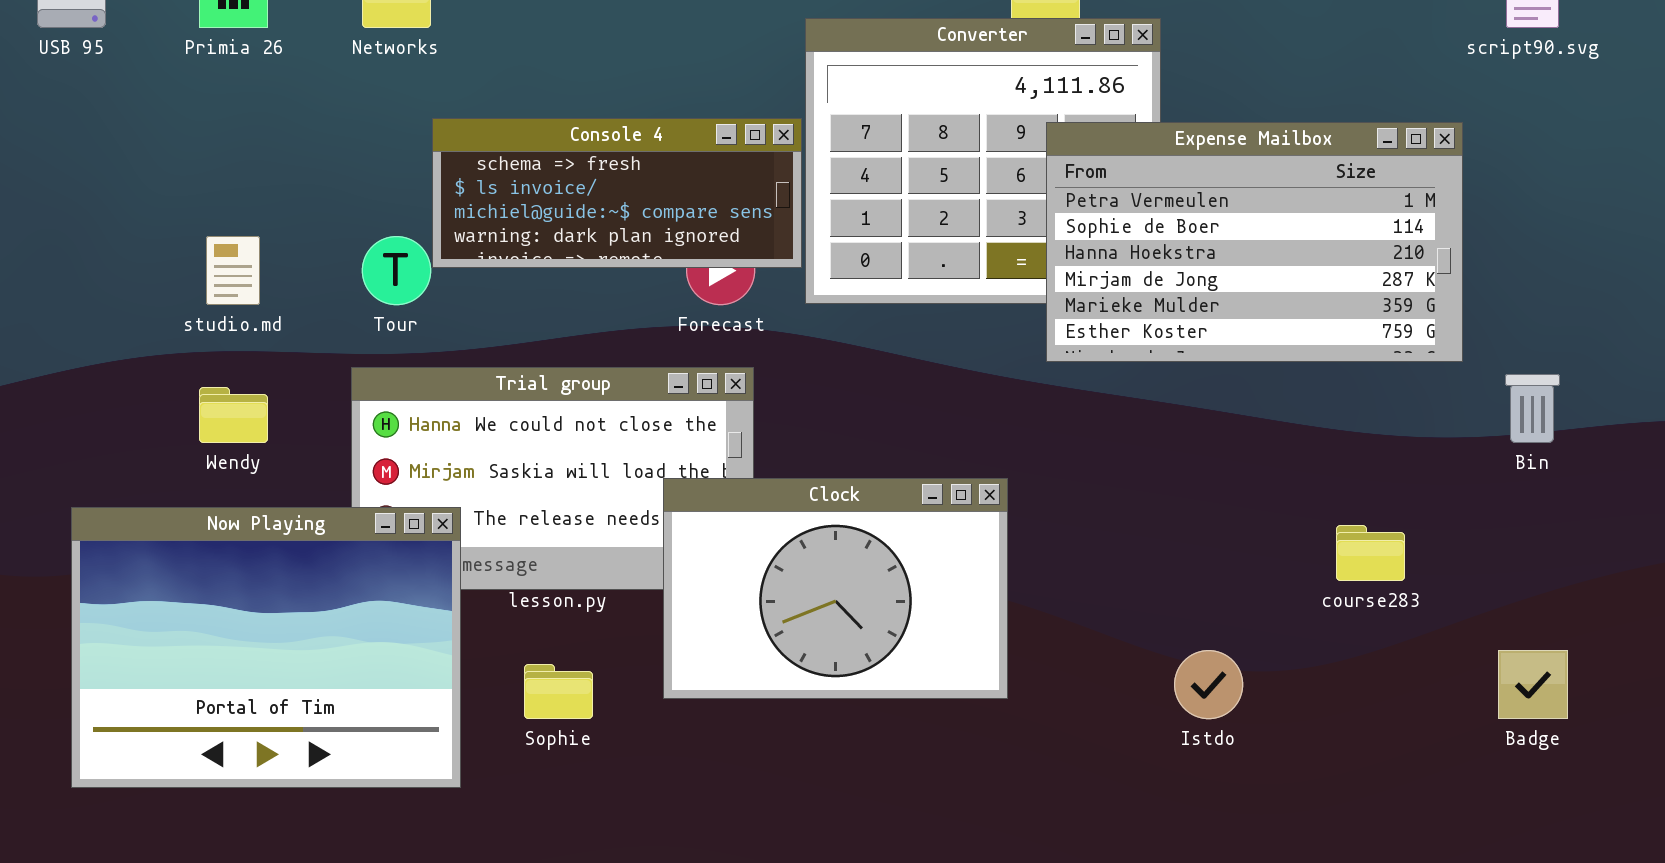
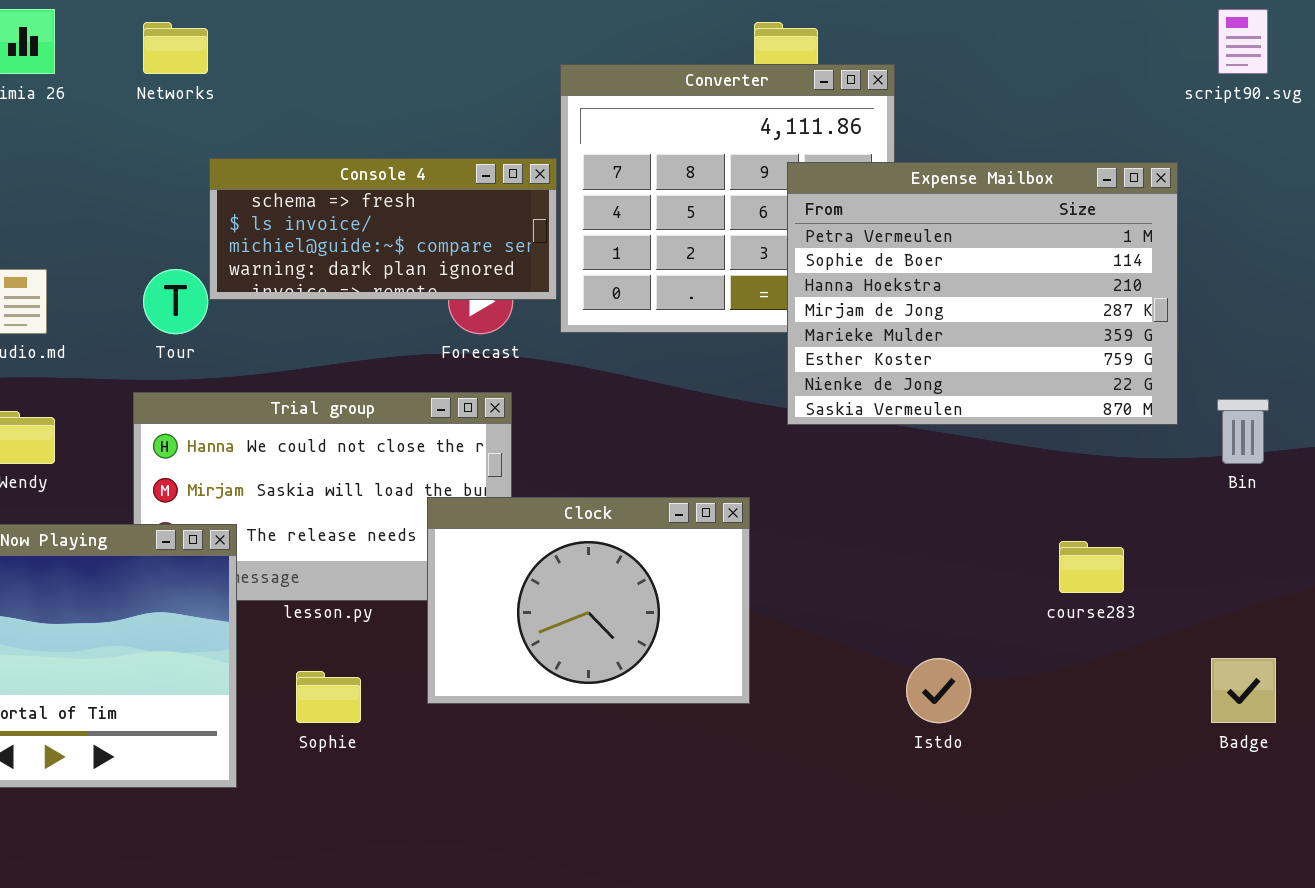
Expense Mailbox: [1046,122,1463,362] -> [787,162,1178,425], resized

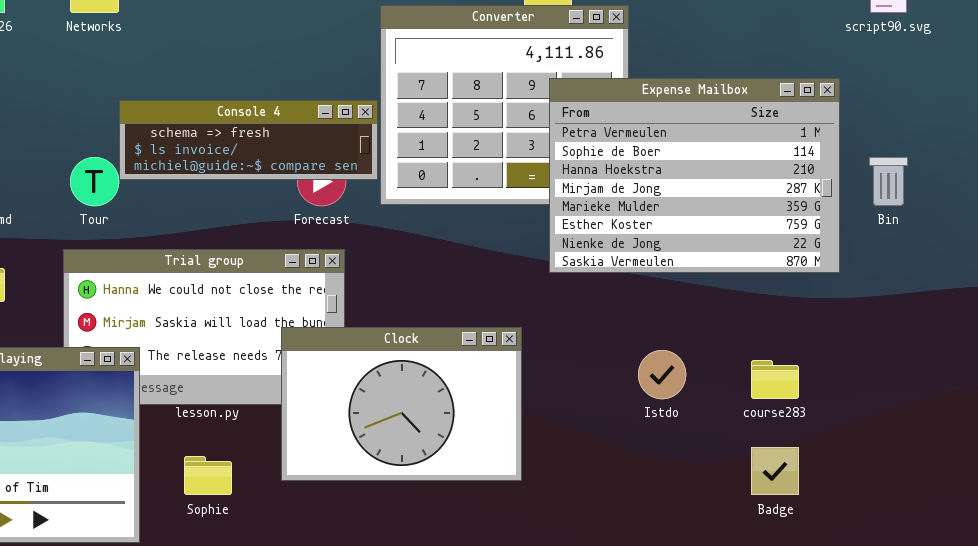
Console 4: [209,158,557,300] -> [119,100,378,180], resized
Bin: [1217,399,1269,464] -> [869,157,908,206], moved
Istdo: [906,658,971,723] -> [638,350,686,399], moved
Badge: [1211,658,1276,723] -> [751,447,799,495], moved

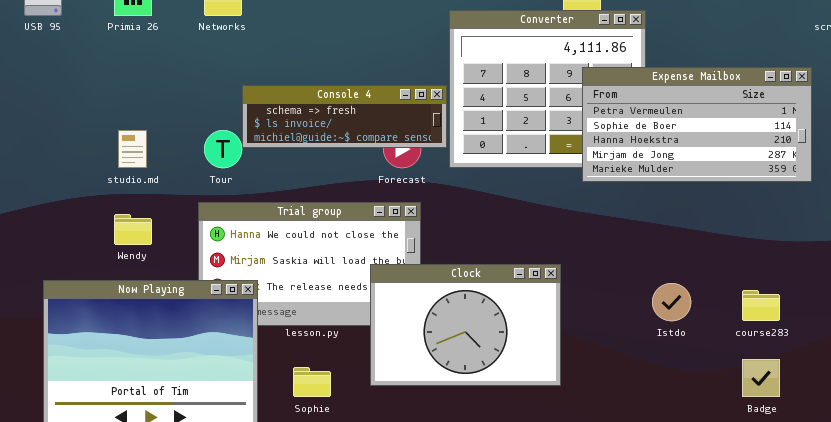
Expense Mailbox: [549,78,840,273] -> [582,67,812,182], resized

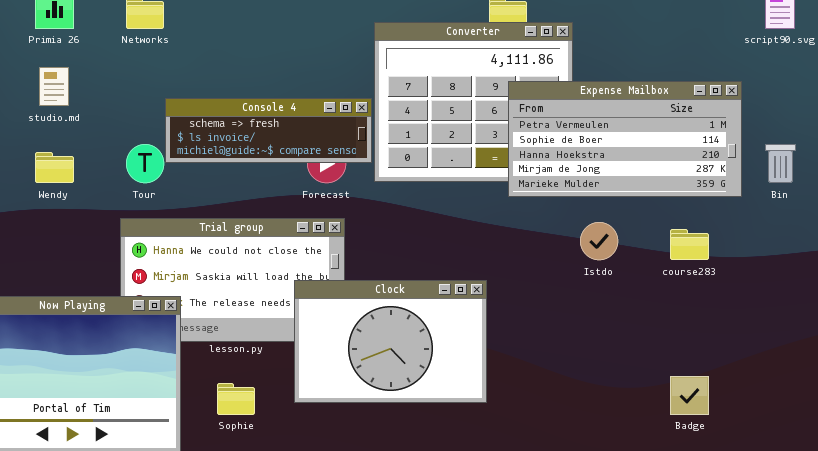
studio.md: [118,130,147,168] -> [39,67,69,106], moved
Wendy: [114,214,152,245] -> [35,152,74,183], moved
Istdo: [652,283,691,321] -> [580,222,618,260], moved
course283: [742,290,780,321] -> [670,229,709,260], moved

